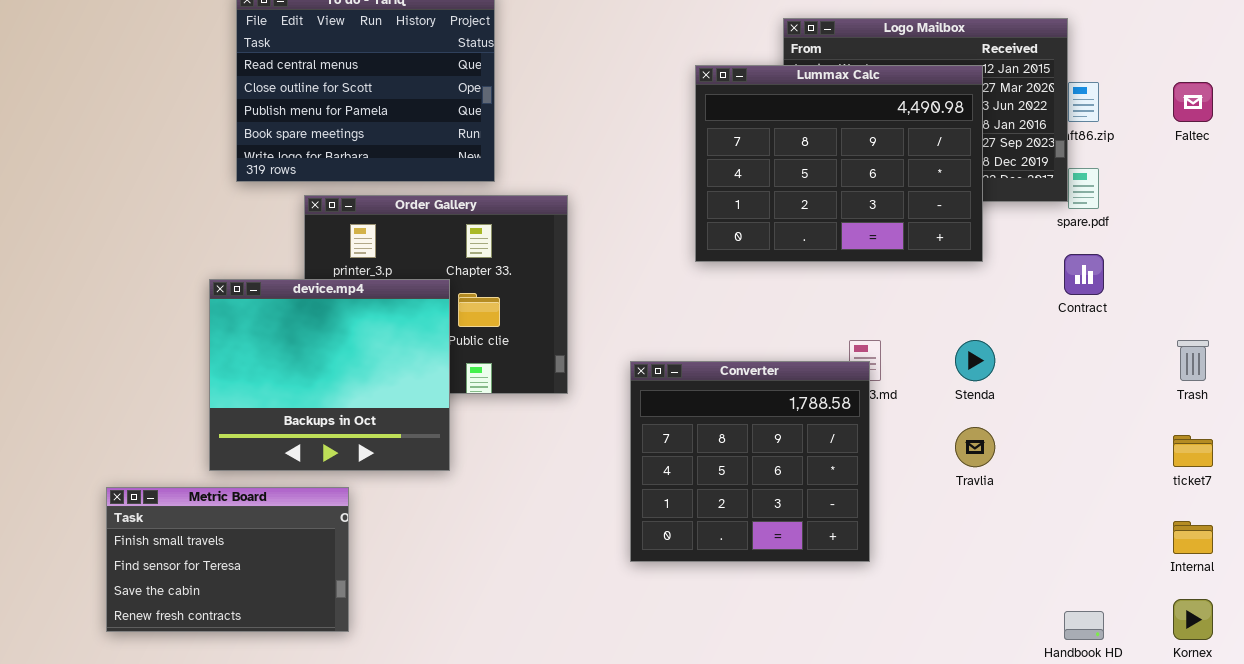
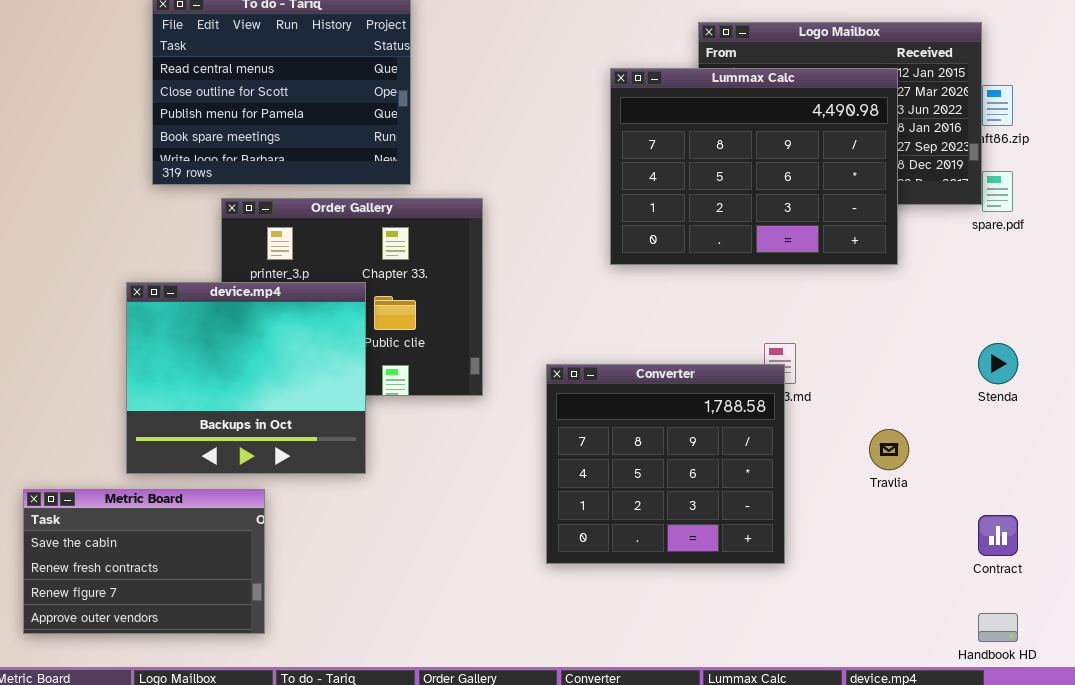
Contract: [1064,254,1104,295] -> [978,515,1018,556], moved
Stenda: [955,340,995,381] -> [978,343,1018,384], moved
Metric Board: [106,487,349,632] -> [23,489,265,634], scrolled down 2 rows

